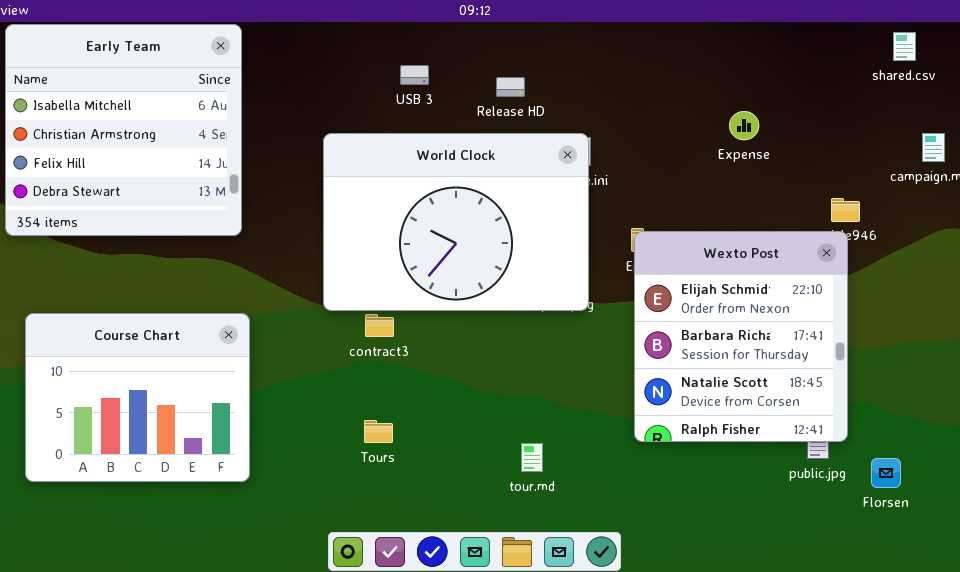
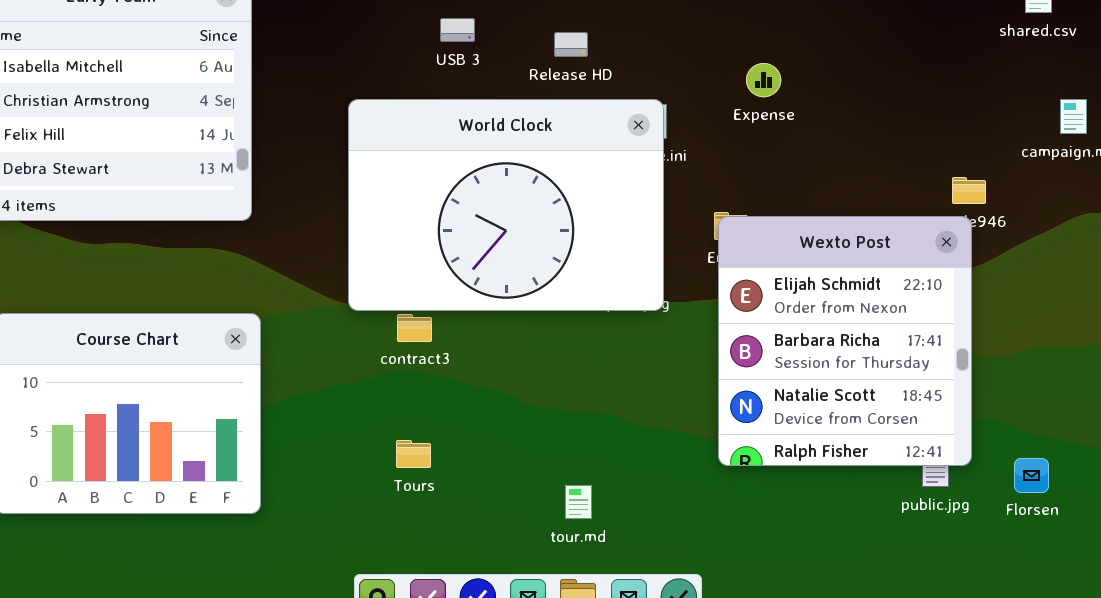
Expense: [729,111,759,140] -> [746,63,781,97], moved
tour.md: [521,443,543,472] -> [565,485,592,519], moved
Florsen: [871,458,901,488] -> [1014,458,1049,493], moved

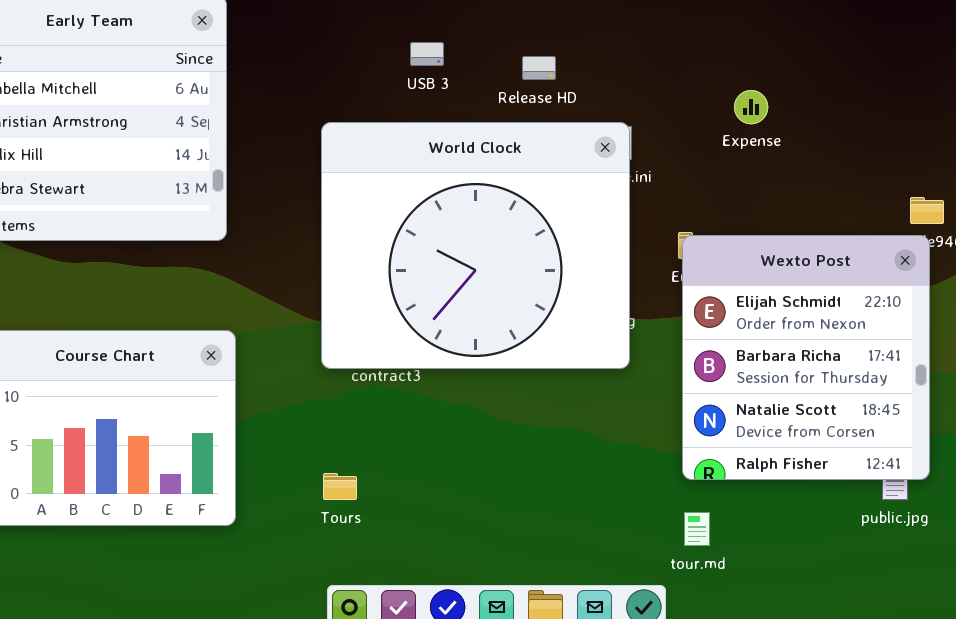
Expense: [746,63,781,97] -> [734,90,768,124], moved
World Clock: [348,99,664,311] -> [321,122,630,369], resized
Tours: [396,440,431,468] -> [323,473,357,500], moved
tour.md: [565,485,592,519] -> [684,512,710,546], moved

